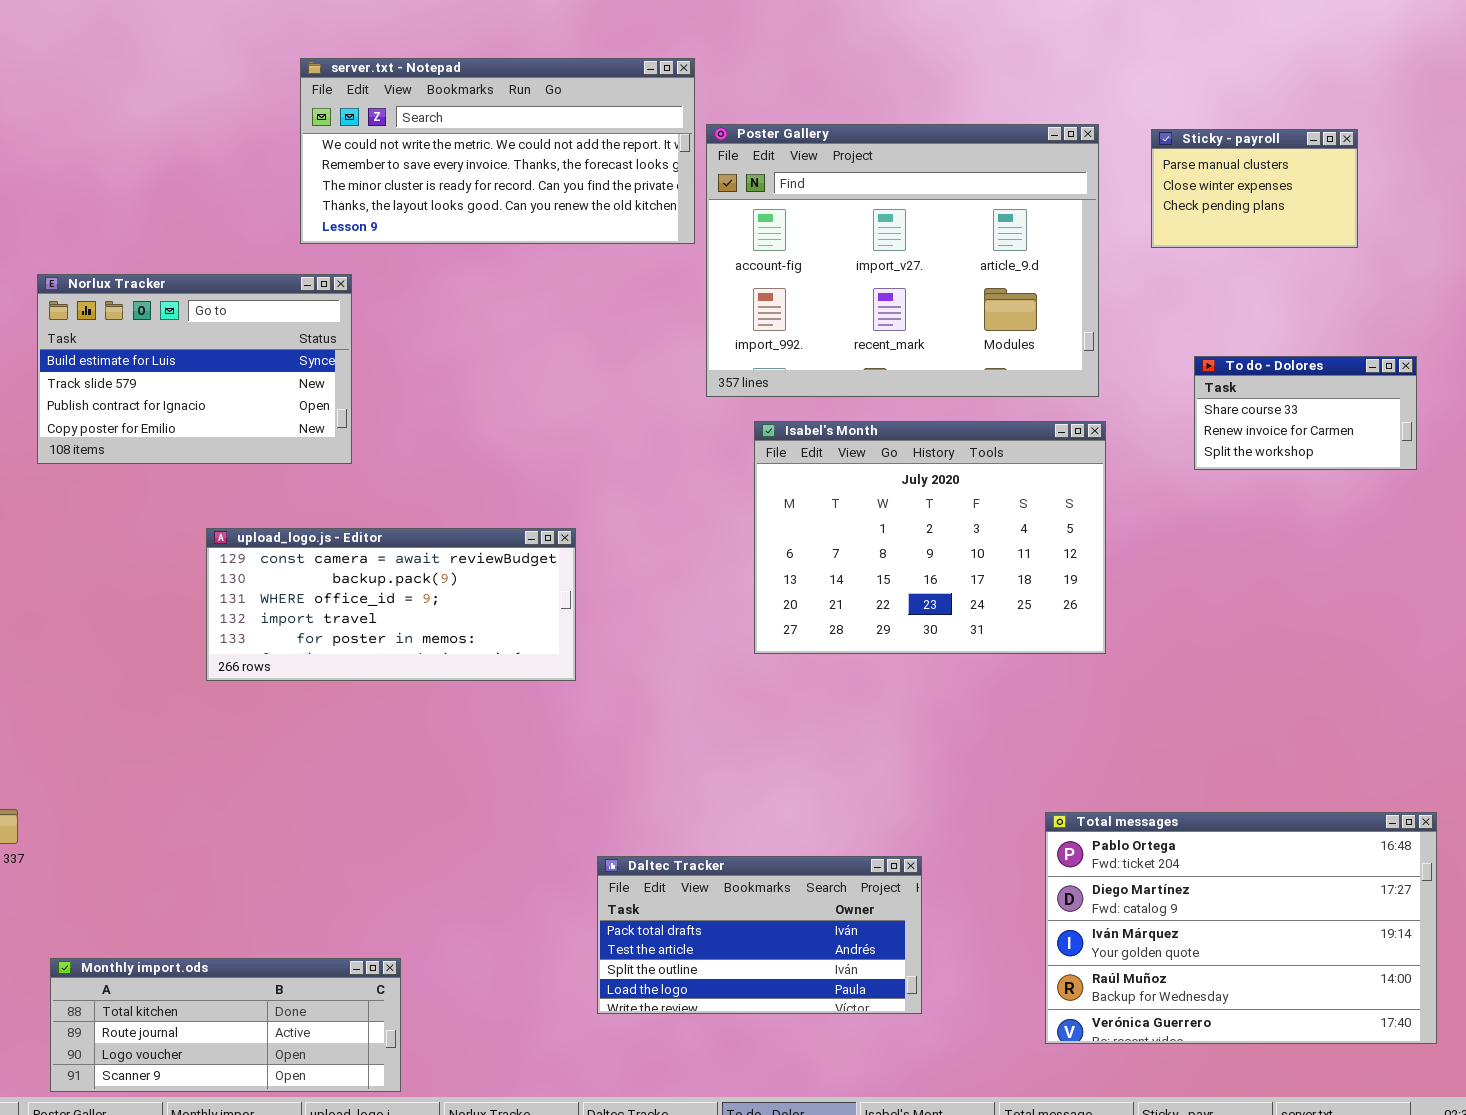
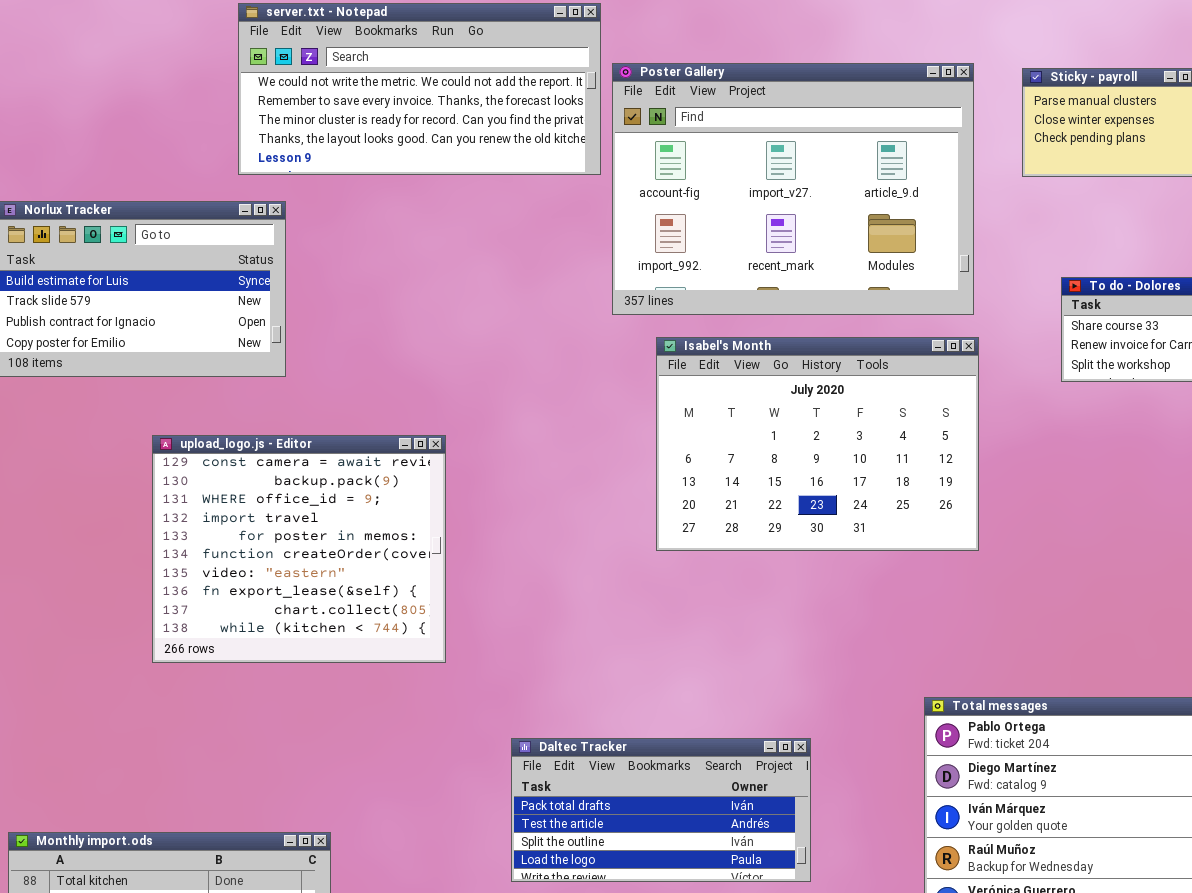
upload_logo.js - Editor: [206,528,576,681] -> [152,435,446,663], resized

